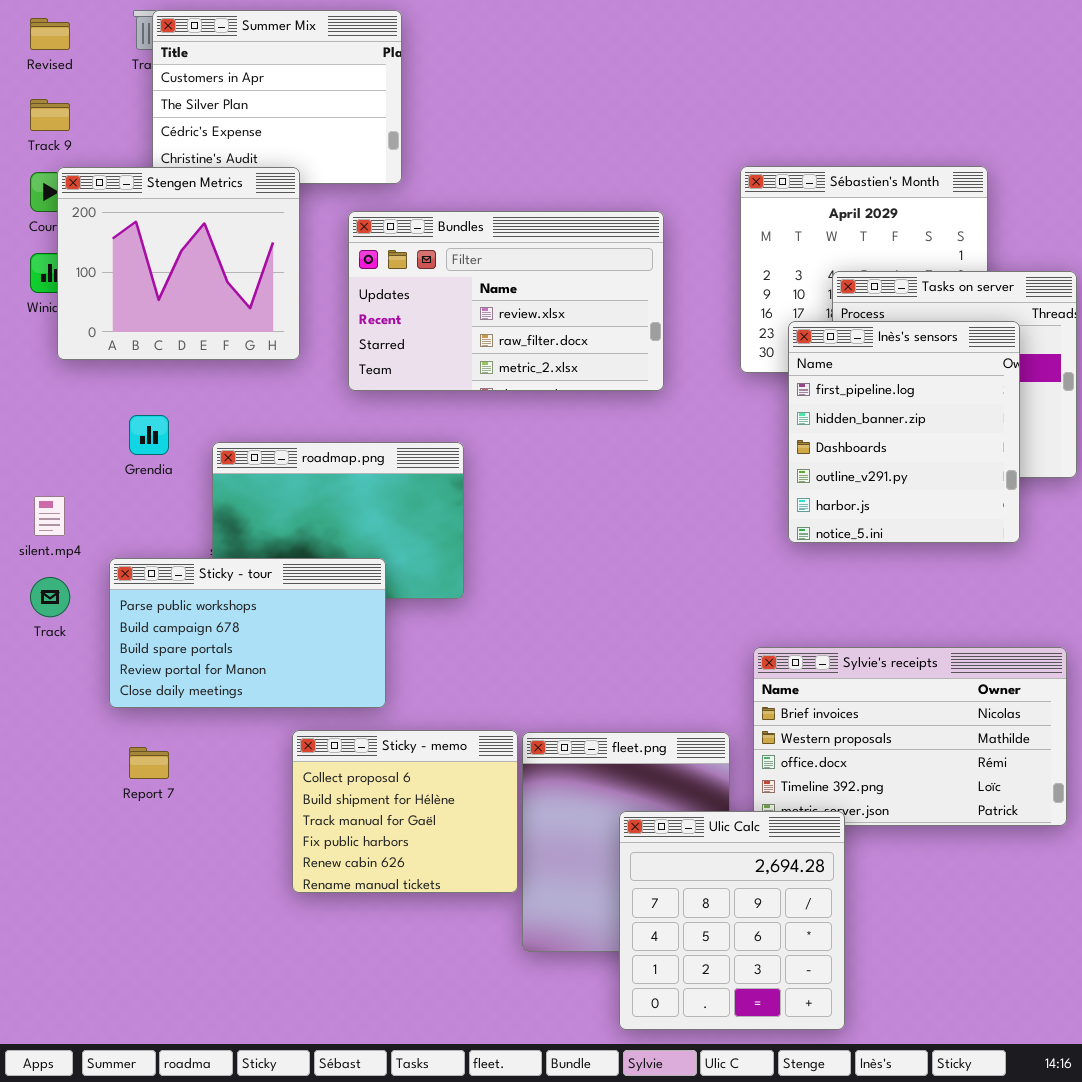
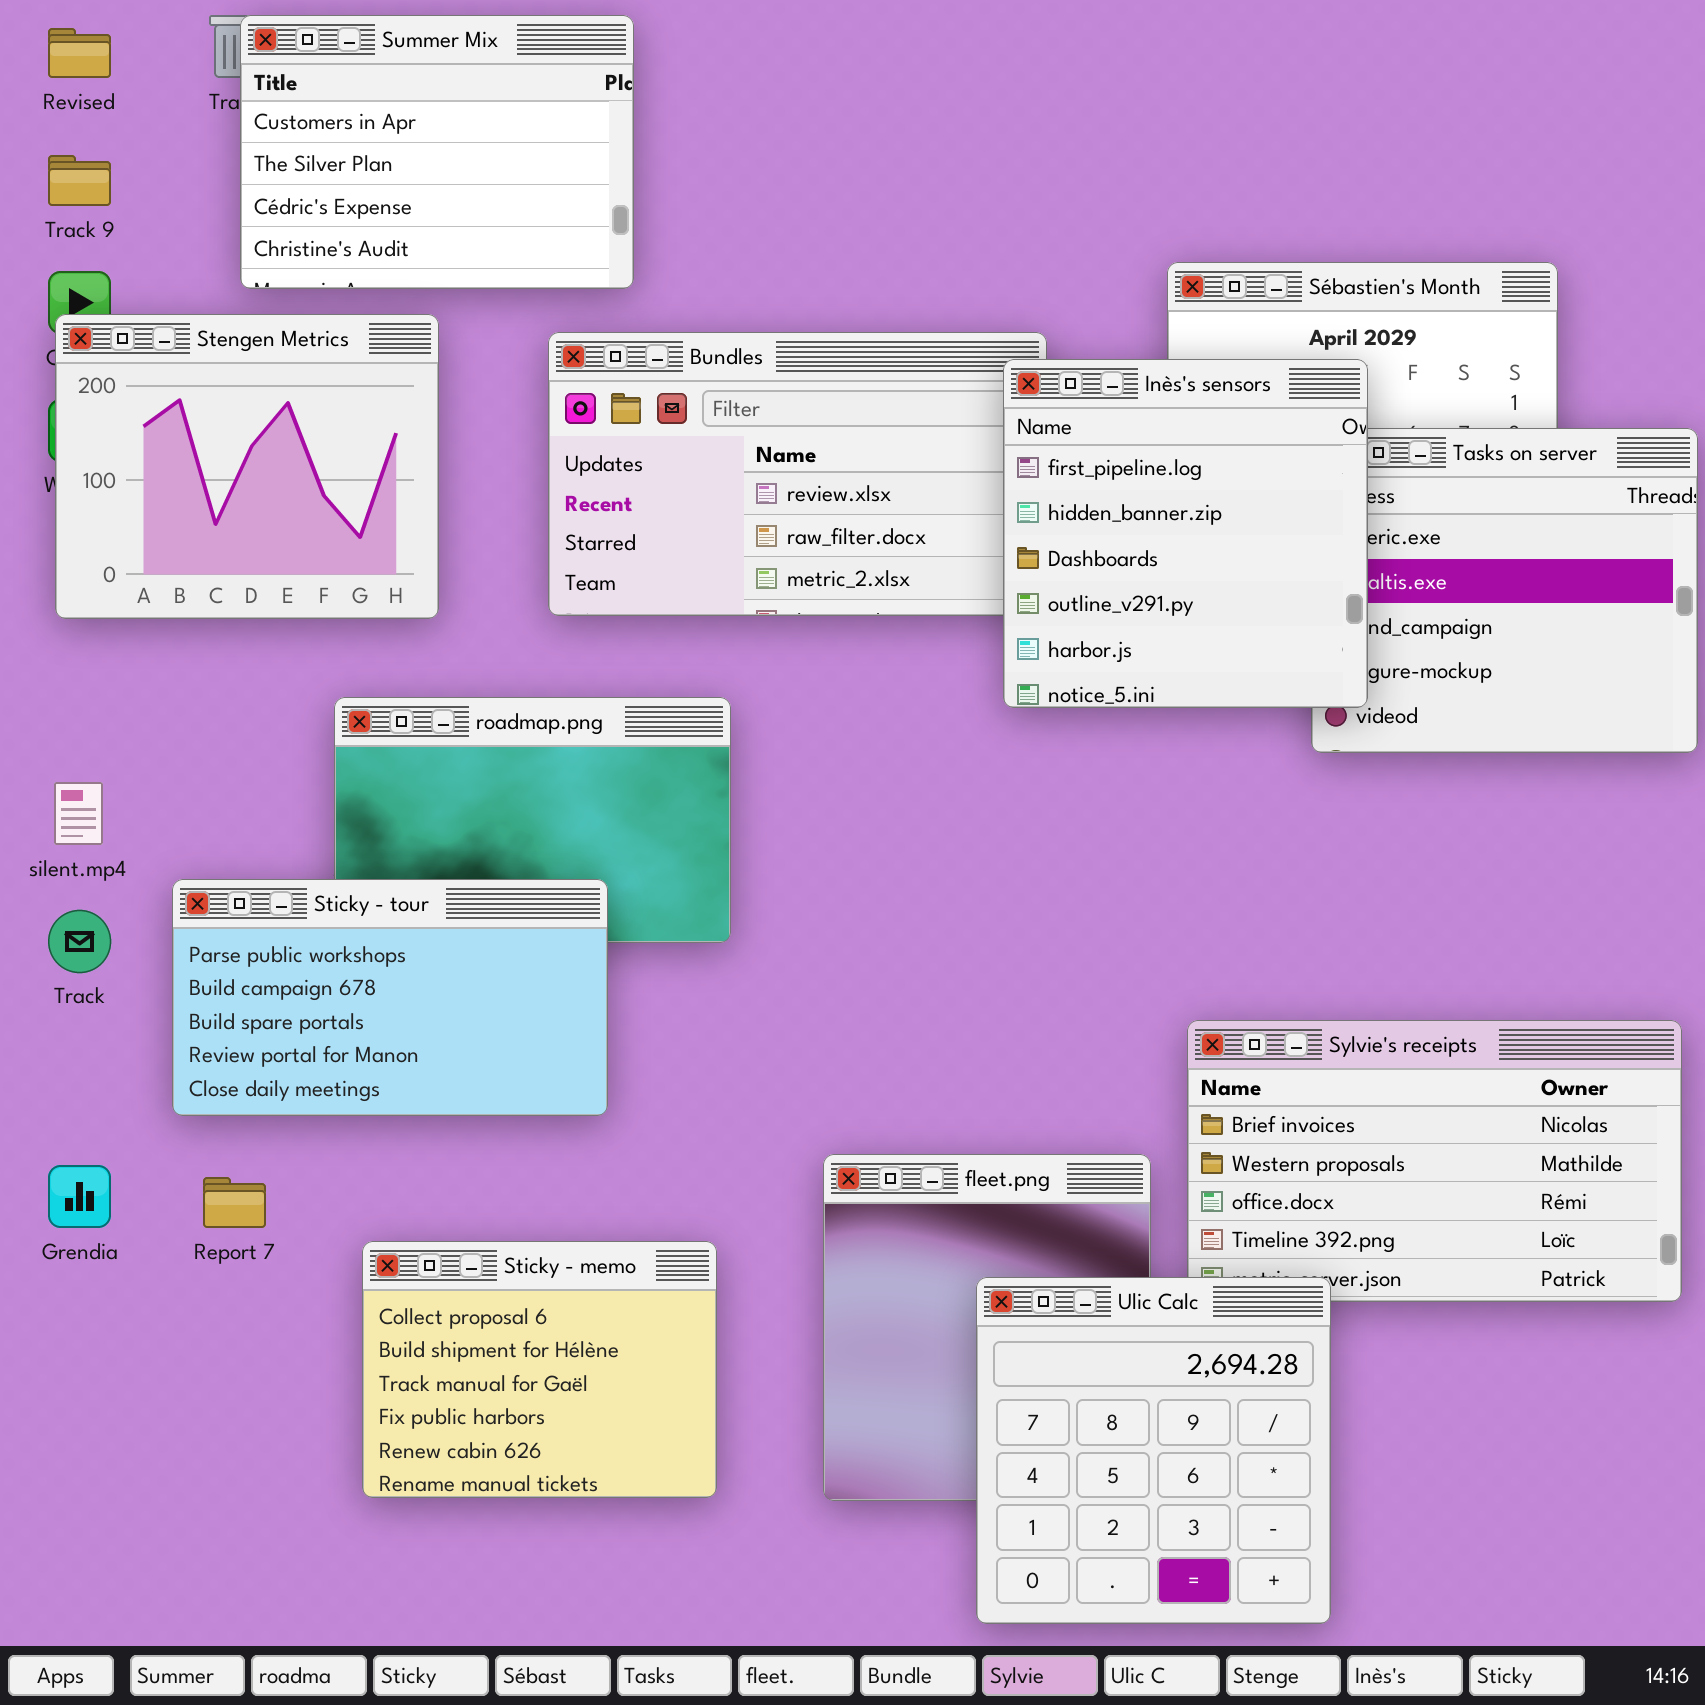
Stengen Metrics: [57,167,300,360] -> [55,314,439,619], moved
Inès's sensors: [788,321,1020,543] -> [1003,359,1368,708], moved
Grendia: [129,415,169,455] -> [48,1165,111,1228], moved
Sticky - memo: [292,730,518,893] -> [362,1241,717,1498], moved

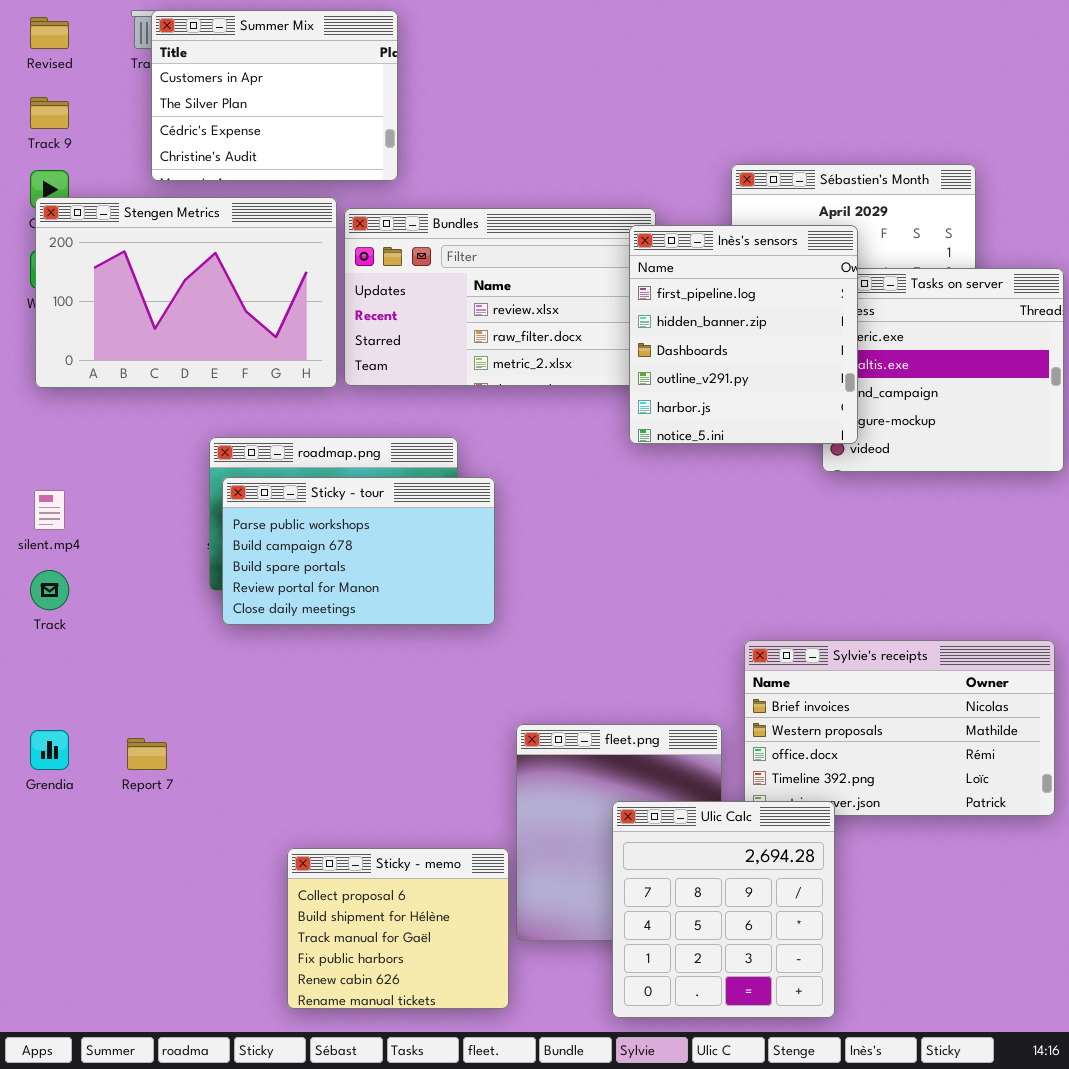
Stengen Metrics: [55,314,439,619] -> [35,197,337,388], resized
Sticky - tour: [172,879,608,1116] -> [222,477,495,625], moved
Sticky - memo: [362,1241,717,1498] -> [287,848,509,1009], moved

